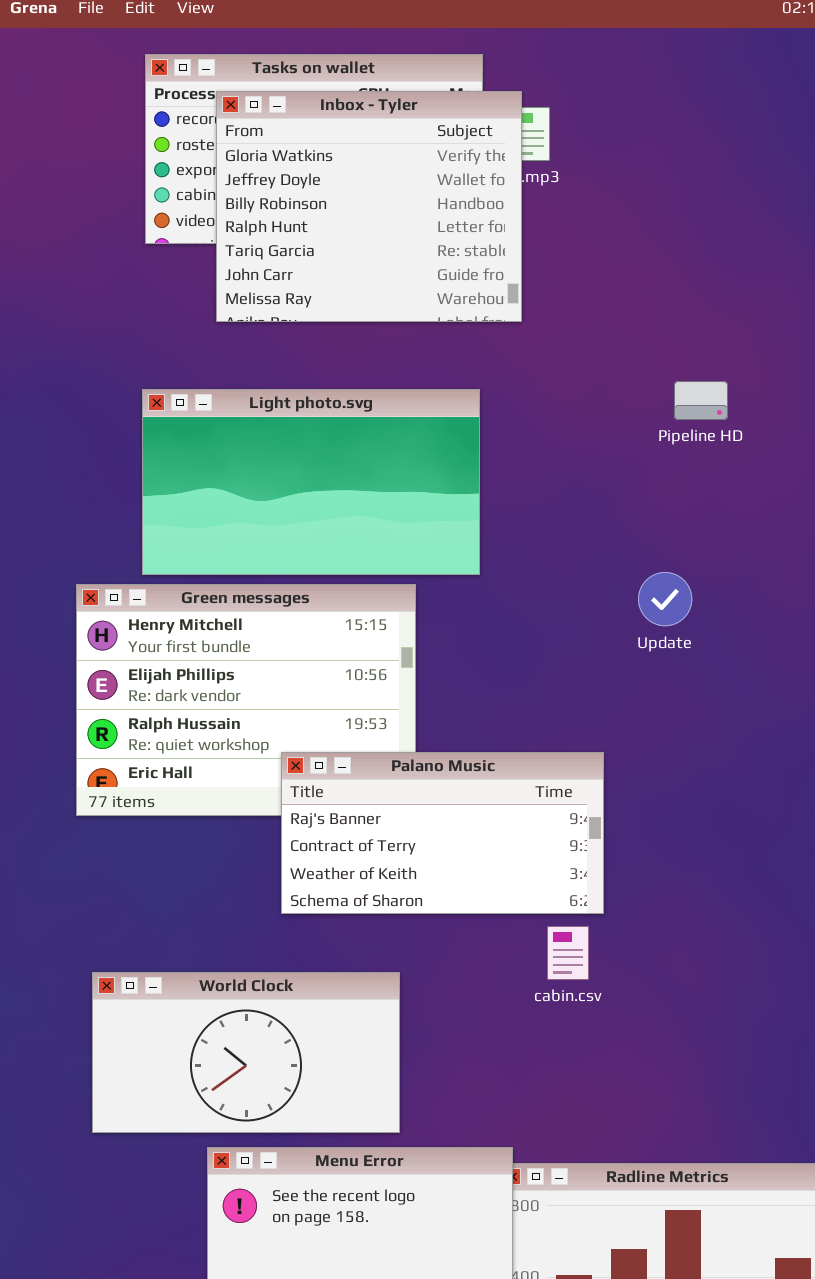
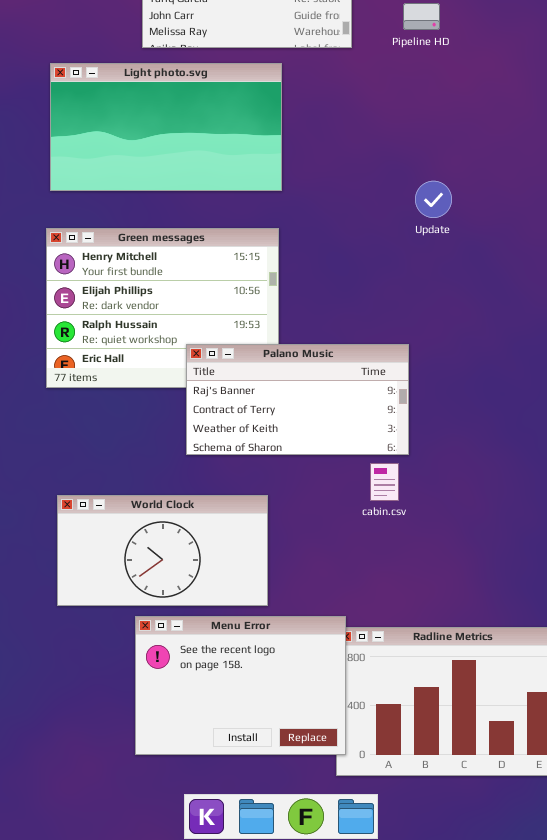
Pipeline HD: [674,381,728,420] -> [403,3,440,30], moved
Light photo.svg: [142,389,480,575] -> [50,63,282,191], moved
Update: [638,572,692,626] -> [415,181,452,218], moved

